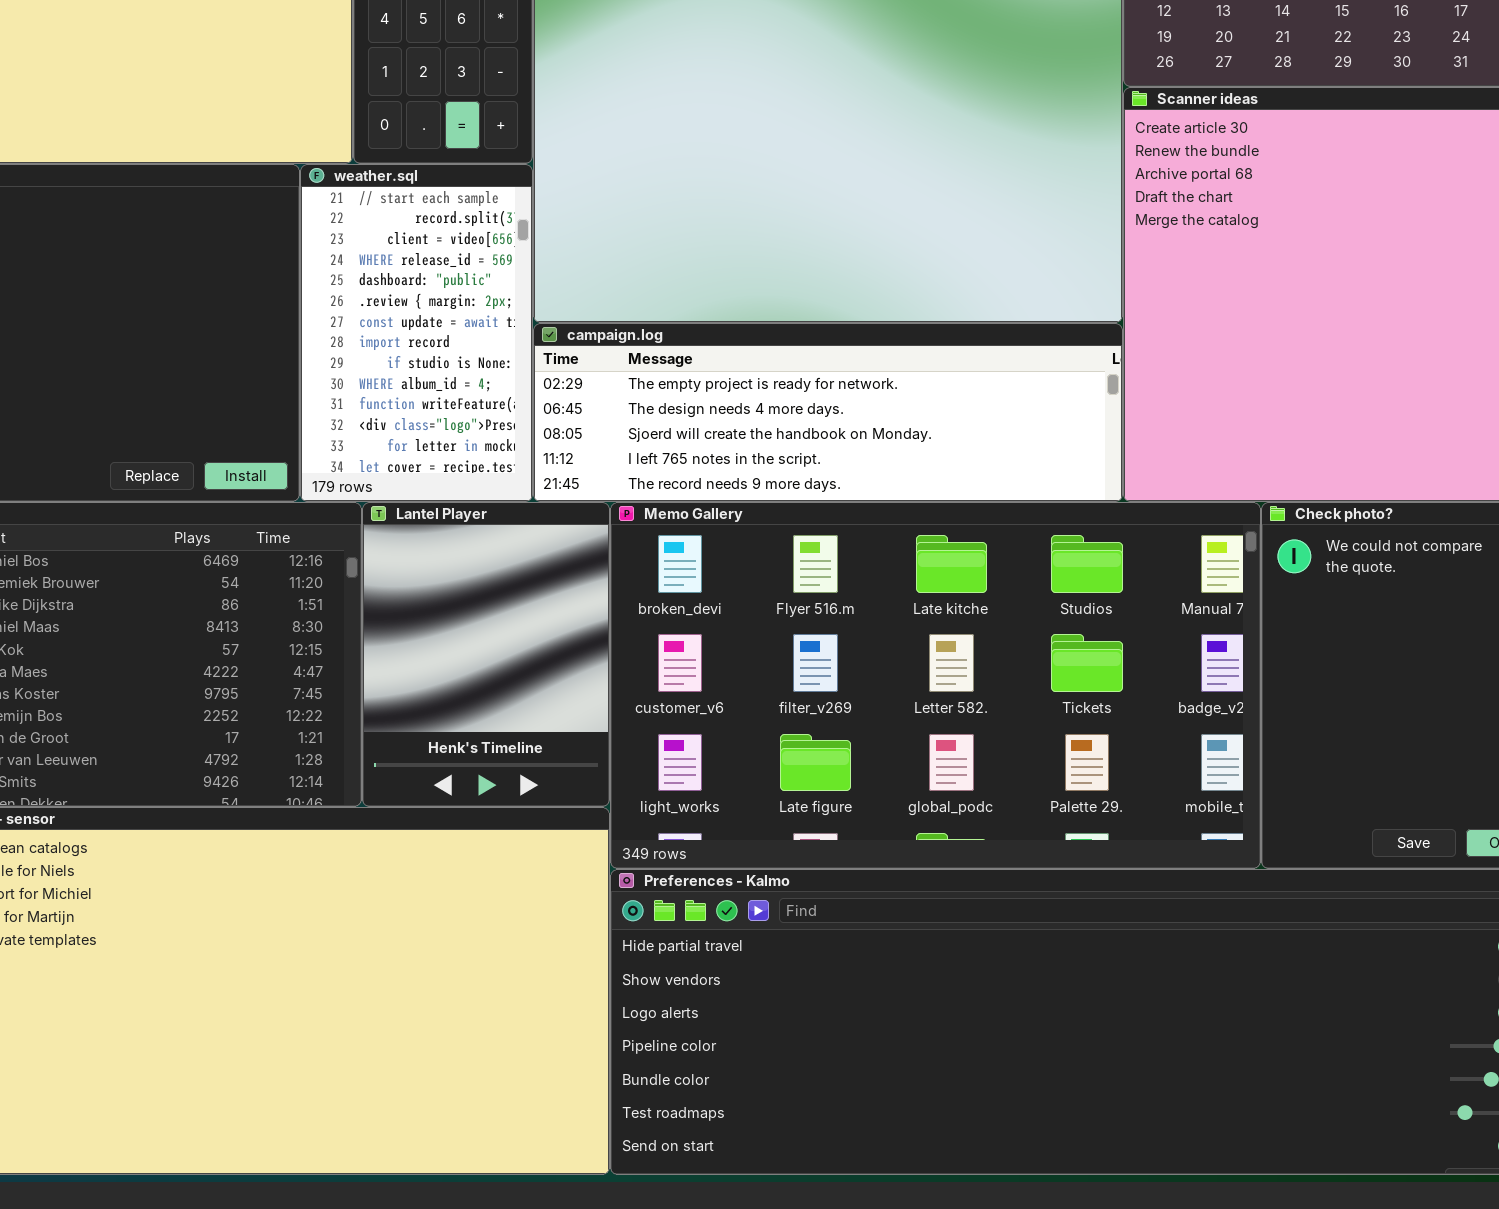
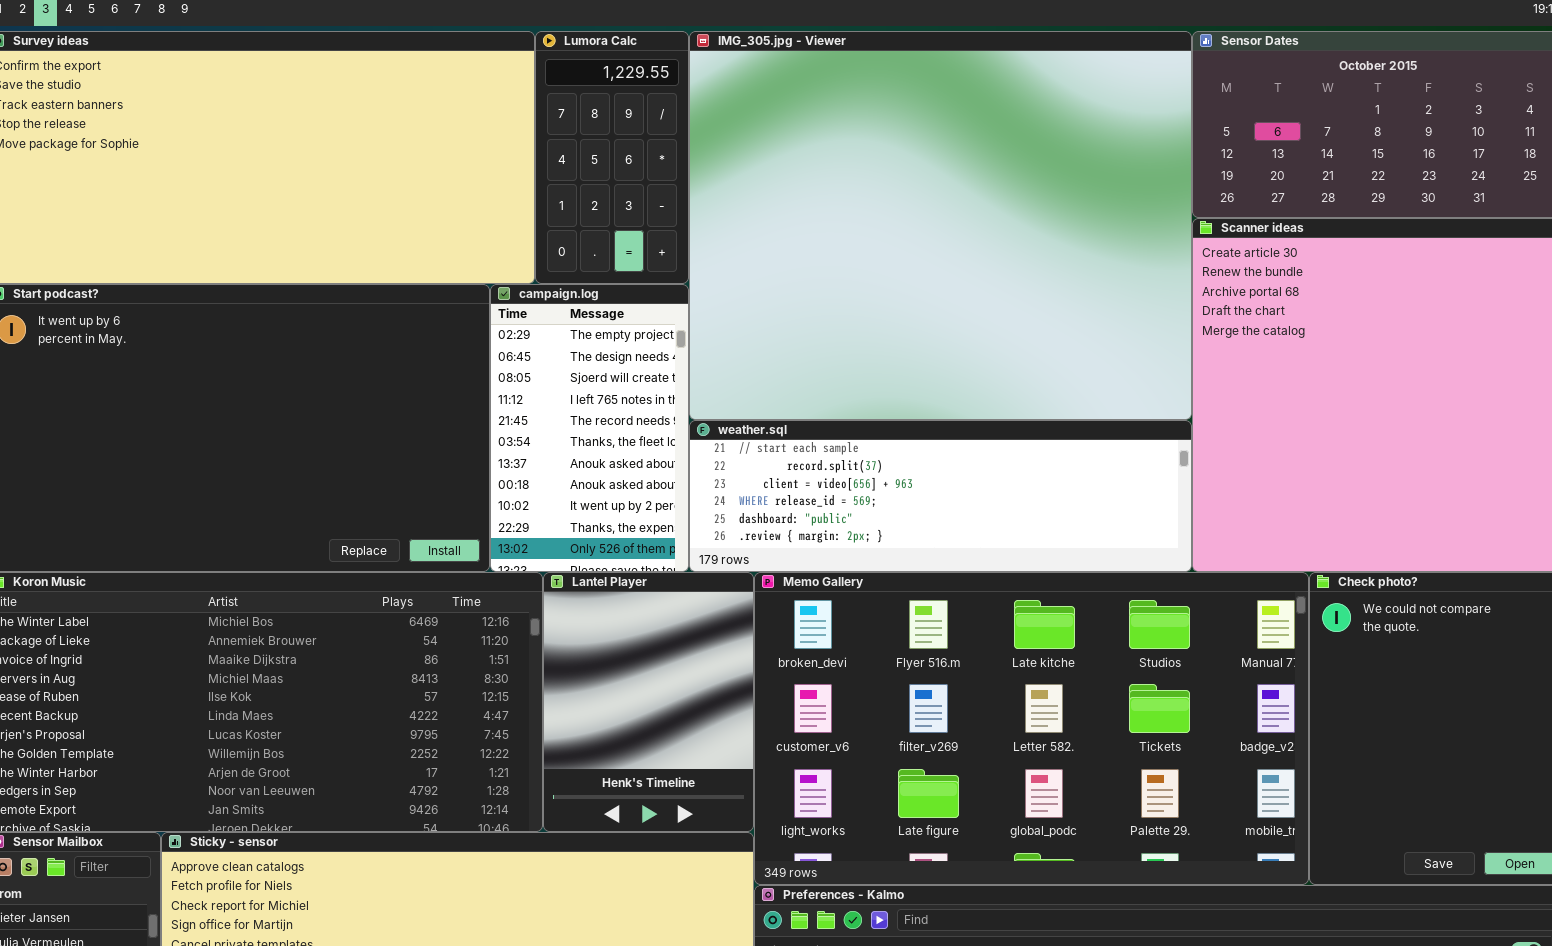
weather.sql: [300,164,533,502] -> [689,420,1192,572], moved, resized
campaign.log: [533,323,1123,502] -> [490,284,689,572], moved, resized

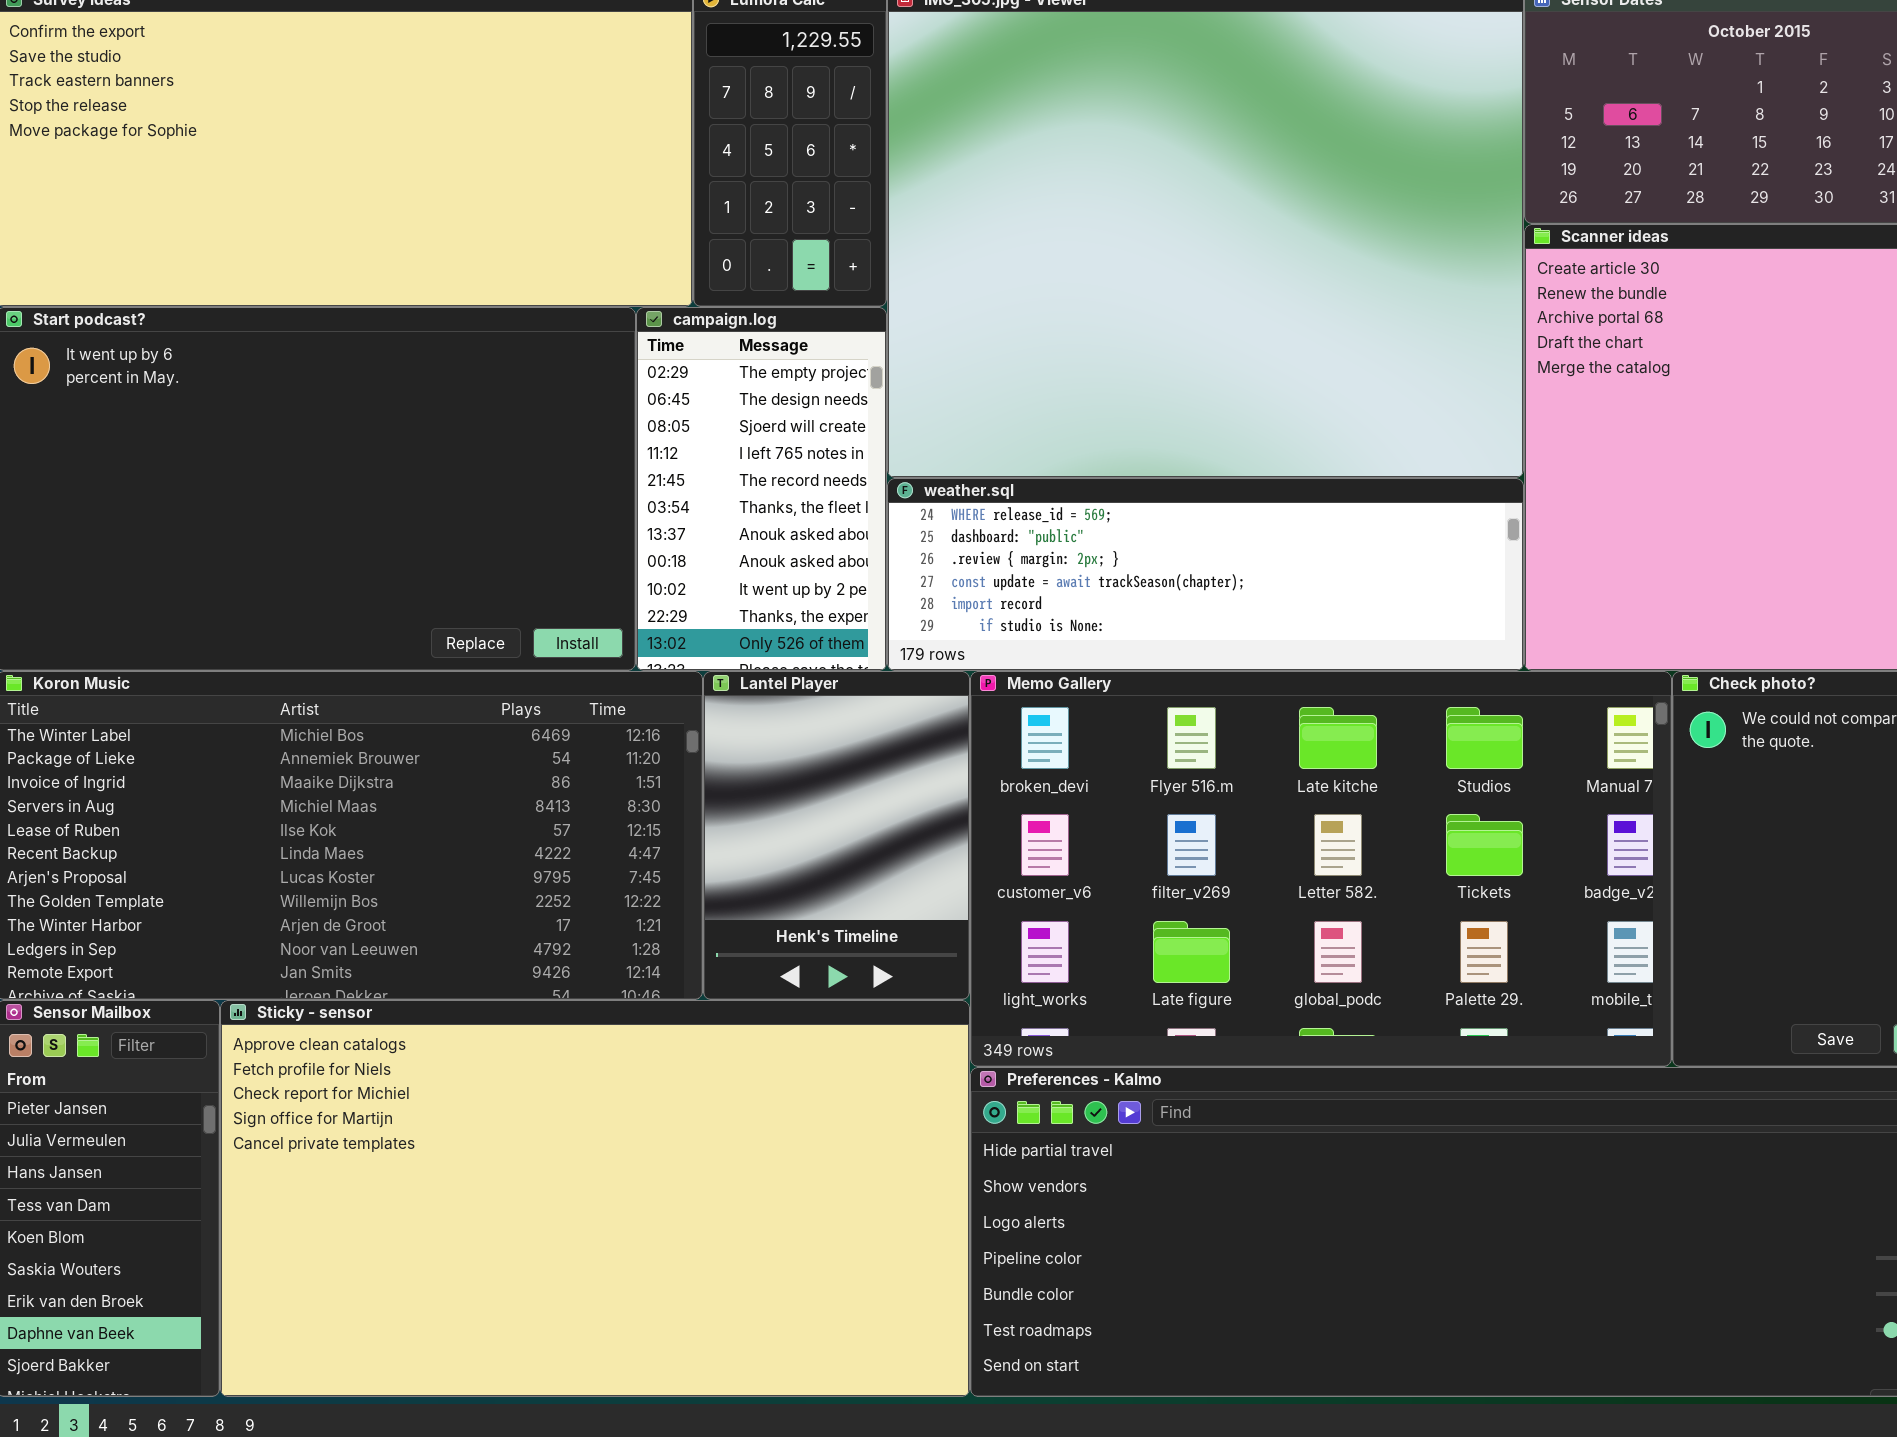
weather.sql: [689,420,1192,572] -> [887,478,1524,671], scrolled down 3 rows

